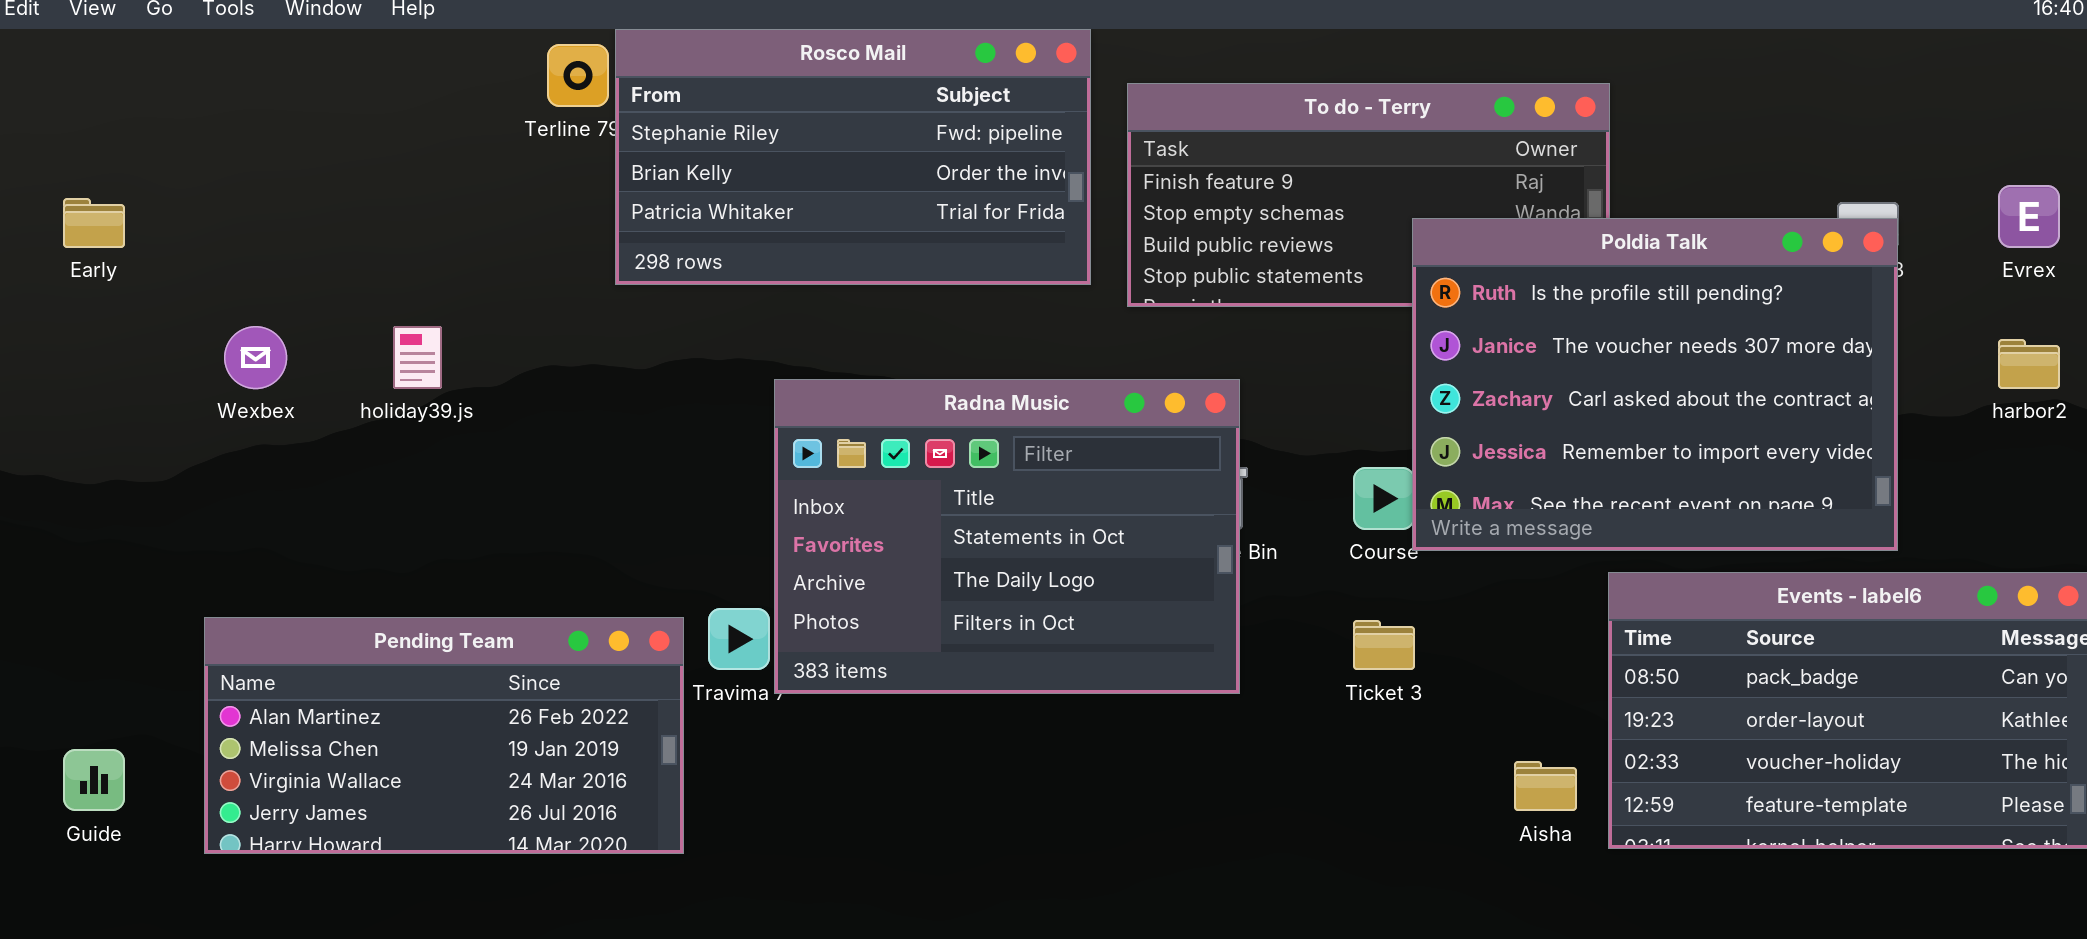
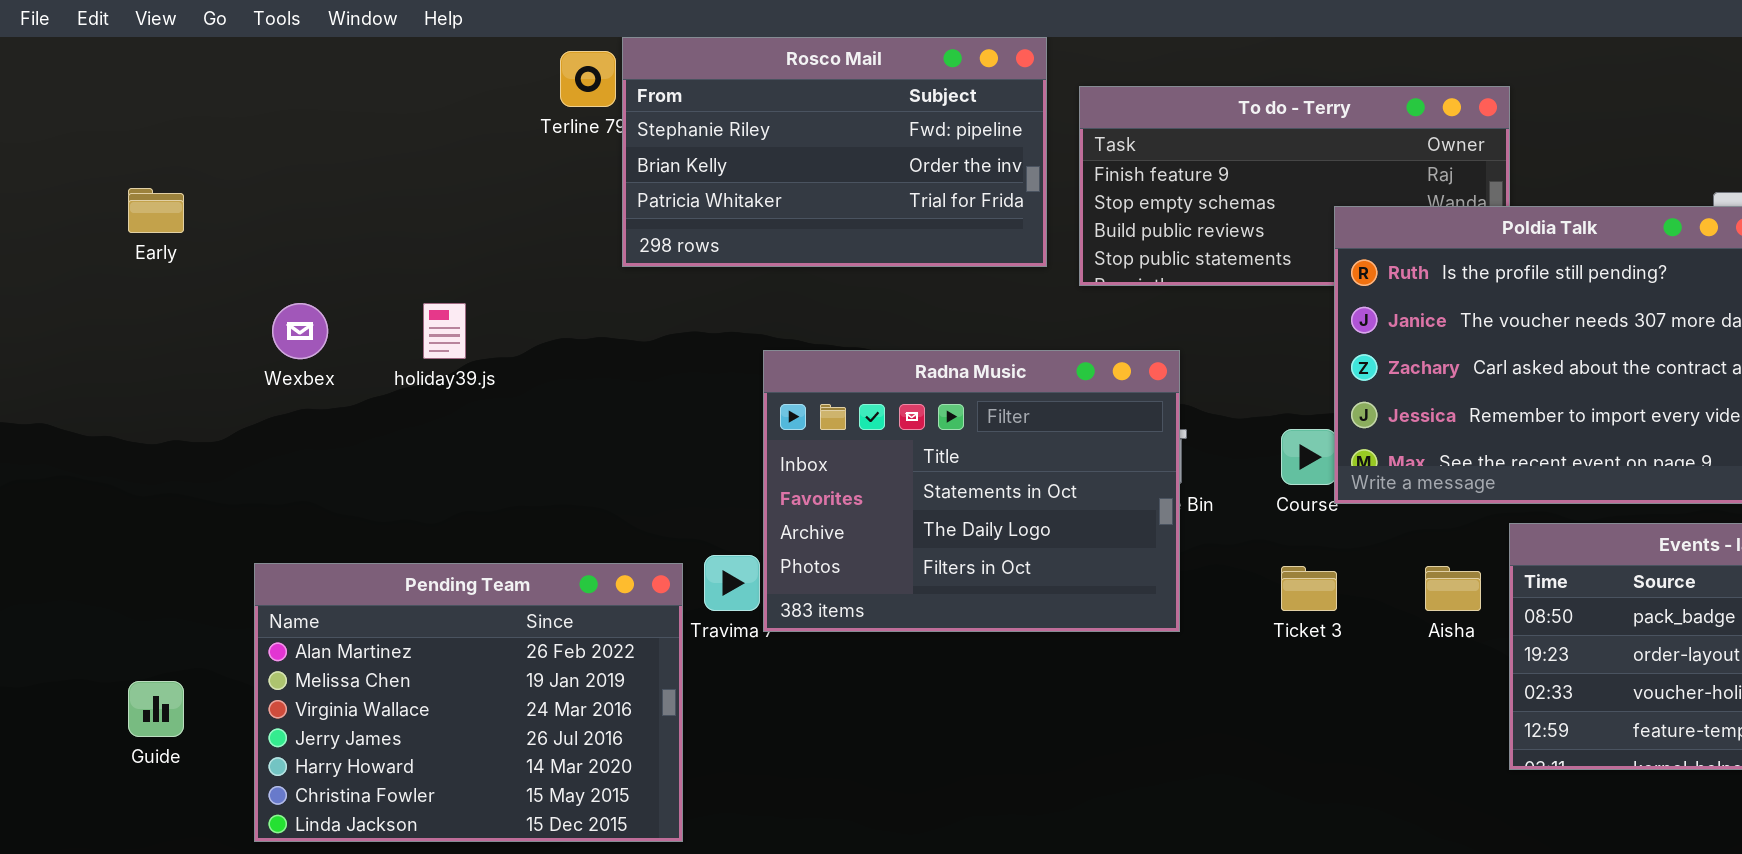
Pending Team: [204,617,684,854] -> [254,563,683,842], resized
Aisha: [1514,761,1577,811] -> [1425,566,1481,611], moved

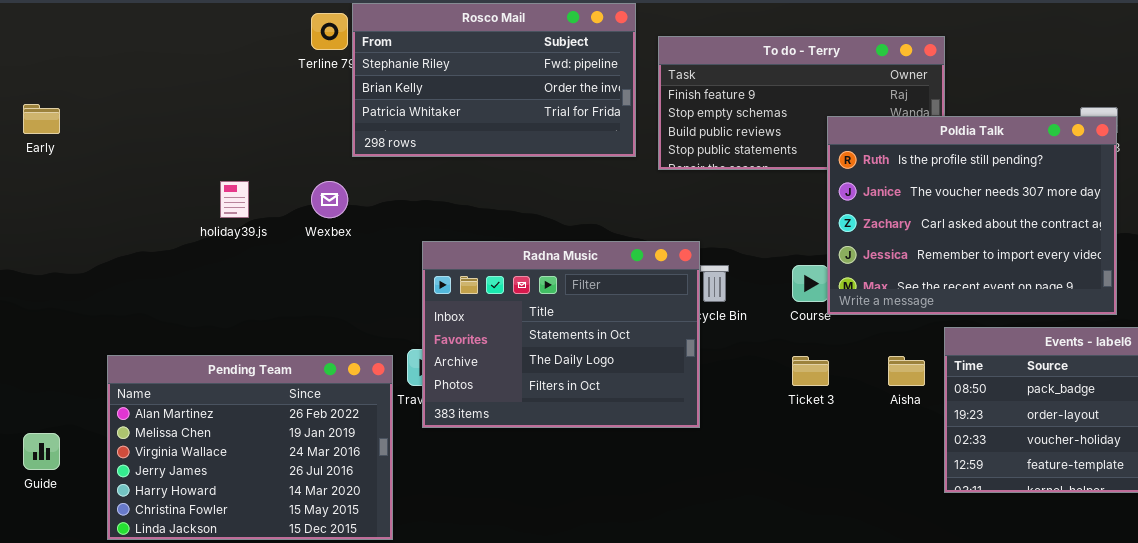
Wexbex: [272,303,328,359] -> [311,181,348,218], moved
Radna Music: [763,350,1180,632] -> [422,241,700,428], moved

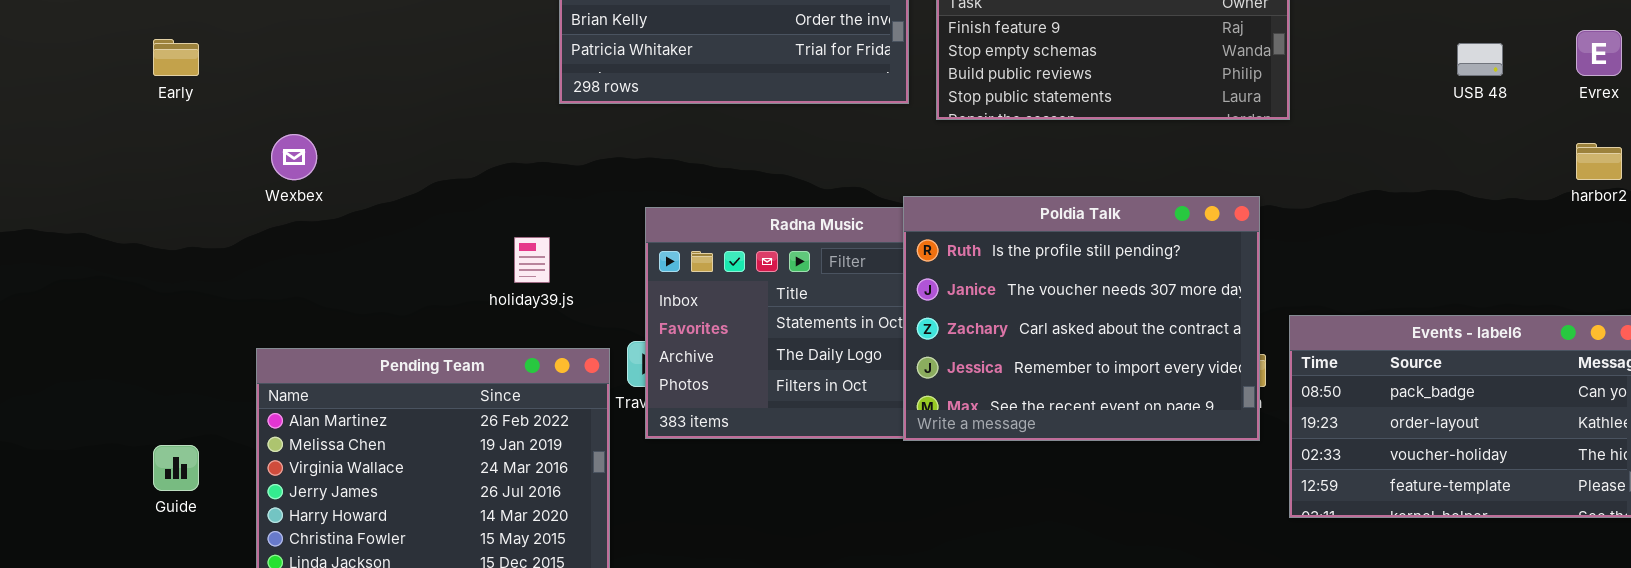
Poldia Talk: [827,116,1117,315] -> [903,196,1260,441], moved
holiday39.js: [220,181,249,218] -> [514,237,550,283], moved
Wexbex: [311,181,348,218] -> [271,134,317,180], moved

